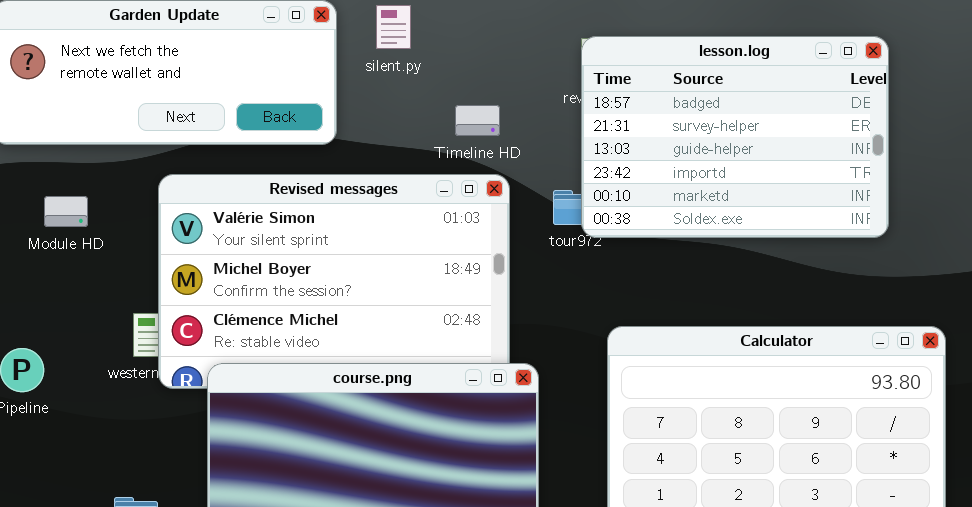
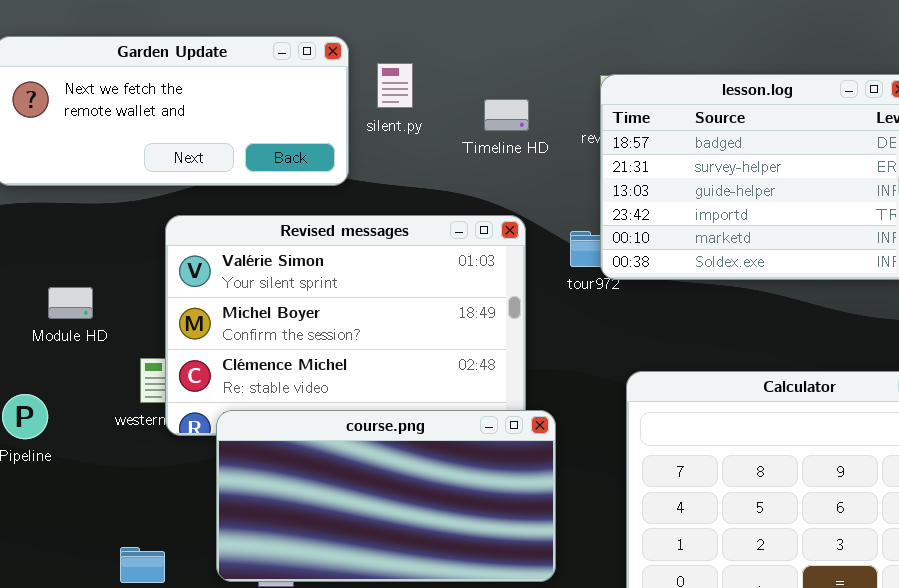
silent.py: [376,5,411,49] -> [377,63,413,108], moved
Timeline HD: [455,105,500,136] -> [484,99,529,131], moved
Module HD: [44,196,88,227] -> [48,287,93,319], moved

